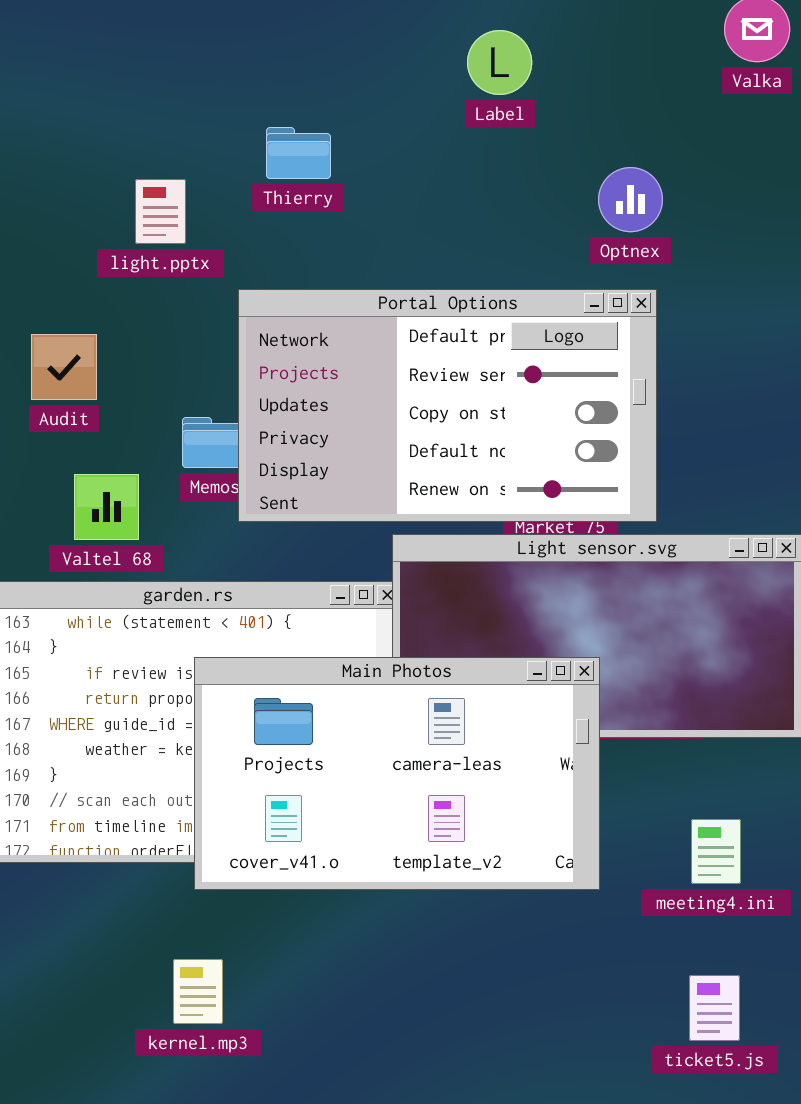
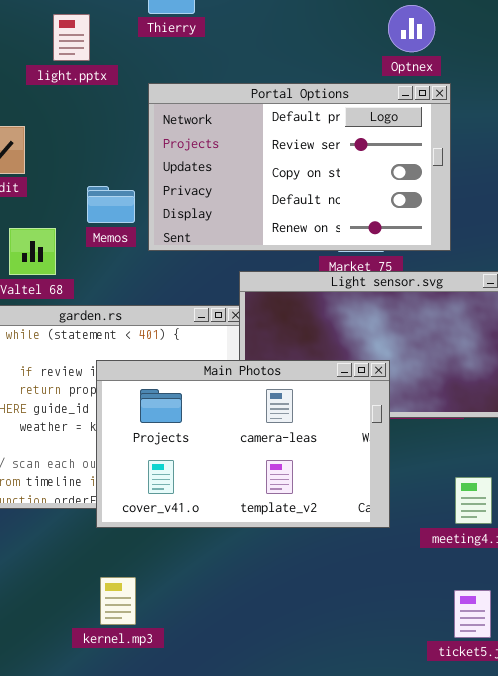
Portal Options: [238,289,657,522] -> [148,83,451,251], moved
kernel.mp3: [173,959,223,1024] -> [100,577,136,625], moved

